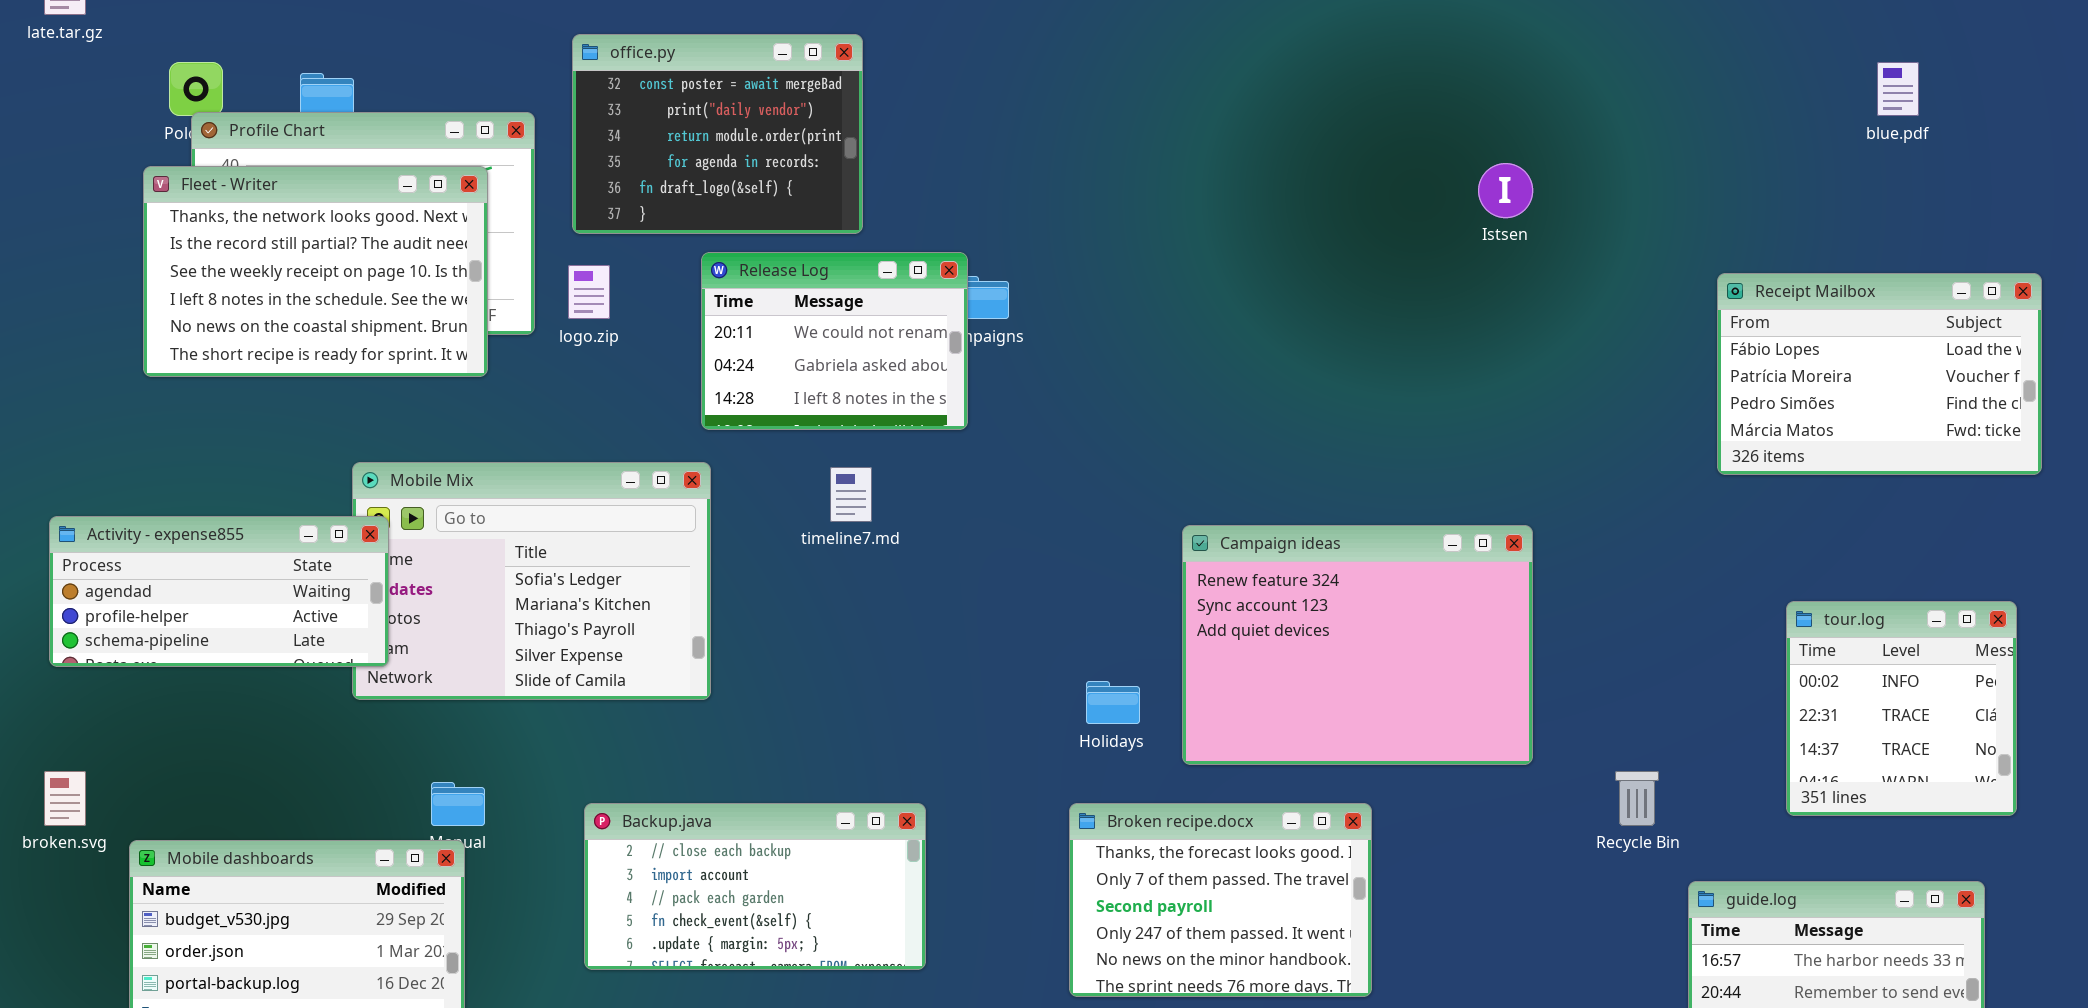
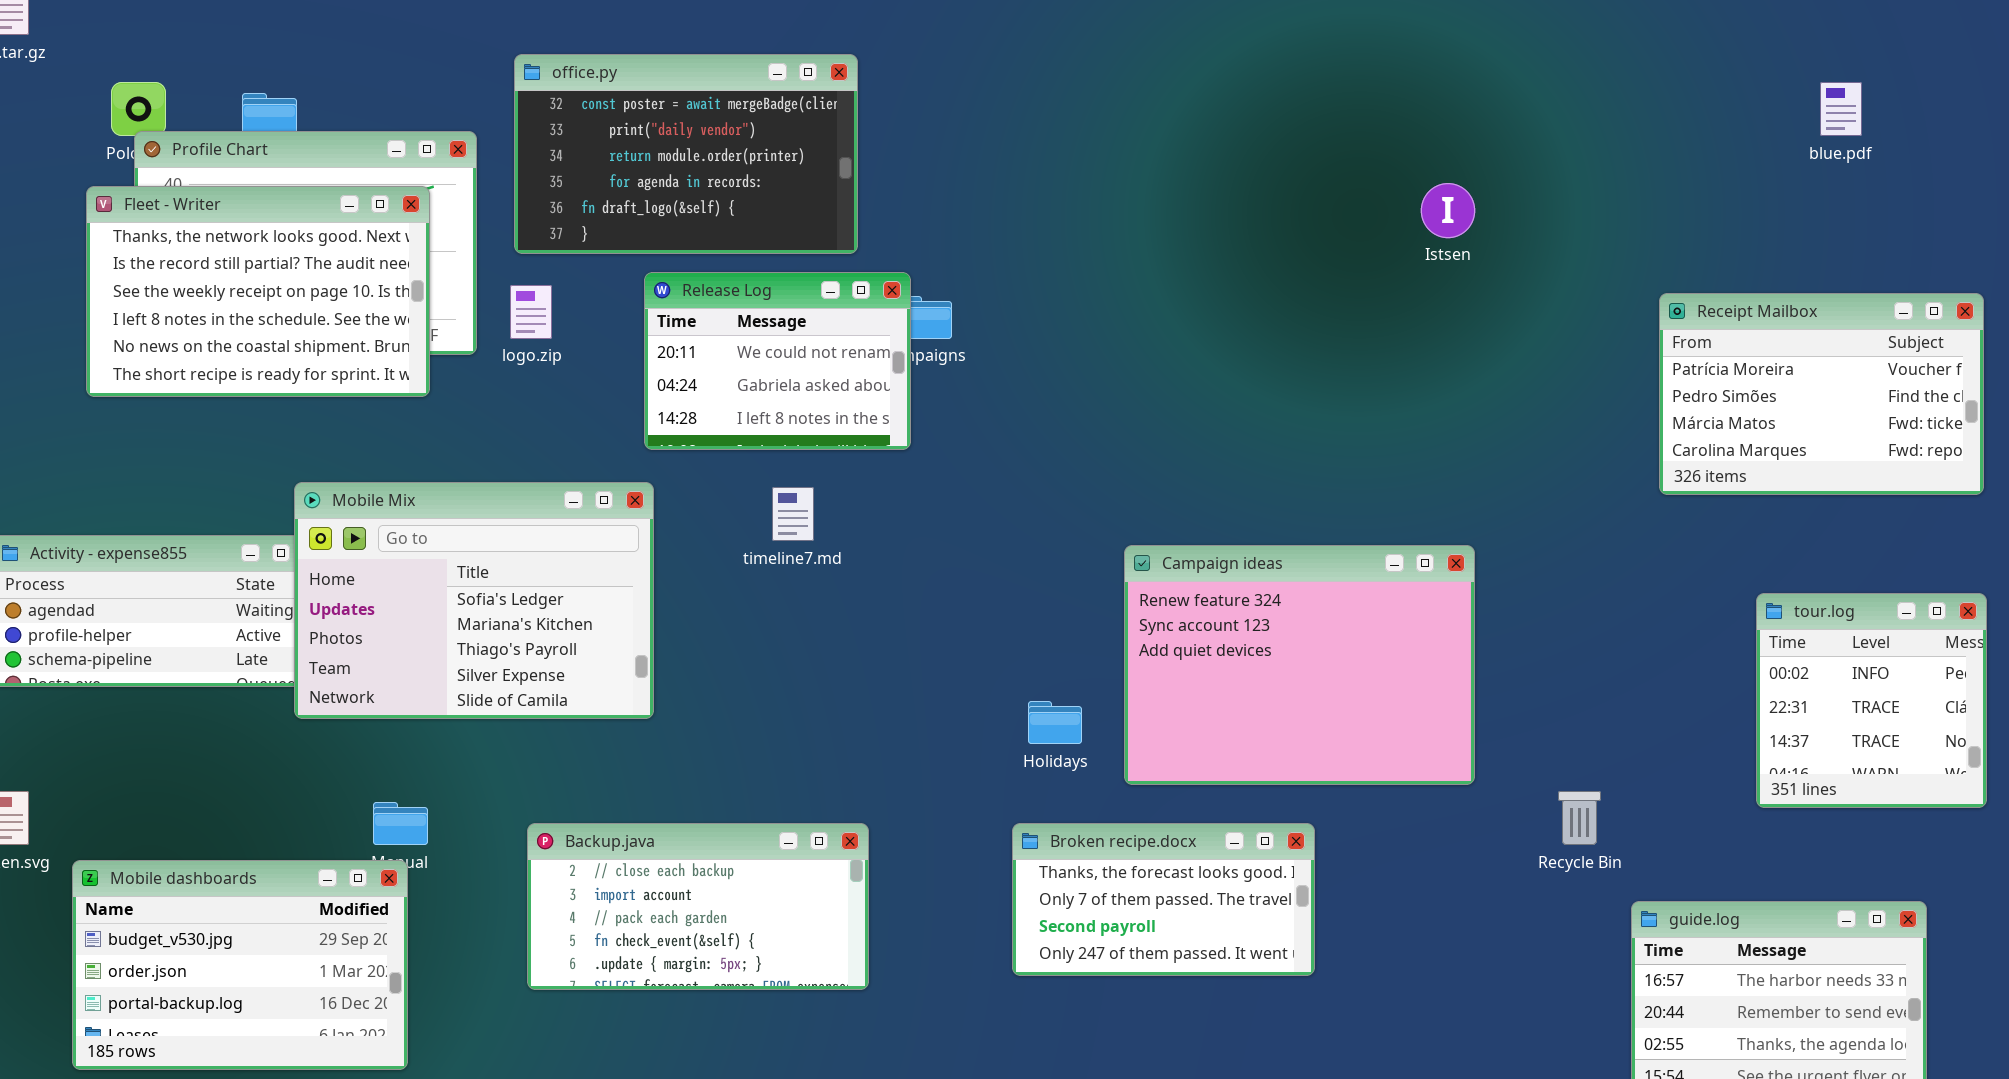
office.py: [572,34,863,234] -> [514,54,858,254], resized
Receipt Mailbox: [1717,273,2042,475] -> [1659,293,1984,495], scrolled down 1 row
Mobile Mix: [352,462,711,700] -> [294,482,654,719], raised
tour.log: [1786,601,2017,816] -> [1756,593,1987,808], moved
Broken recipe.docx: [1069,803,1372,997] -> [1012,823,1315,976], resized

